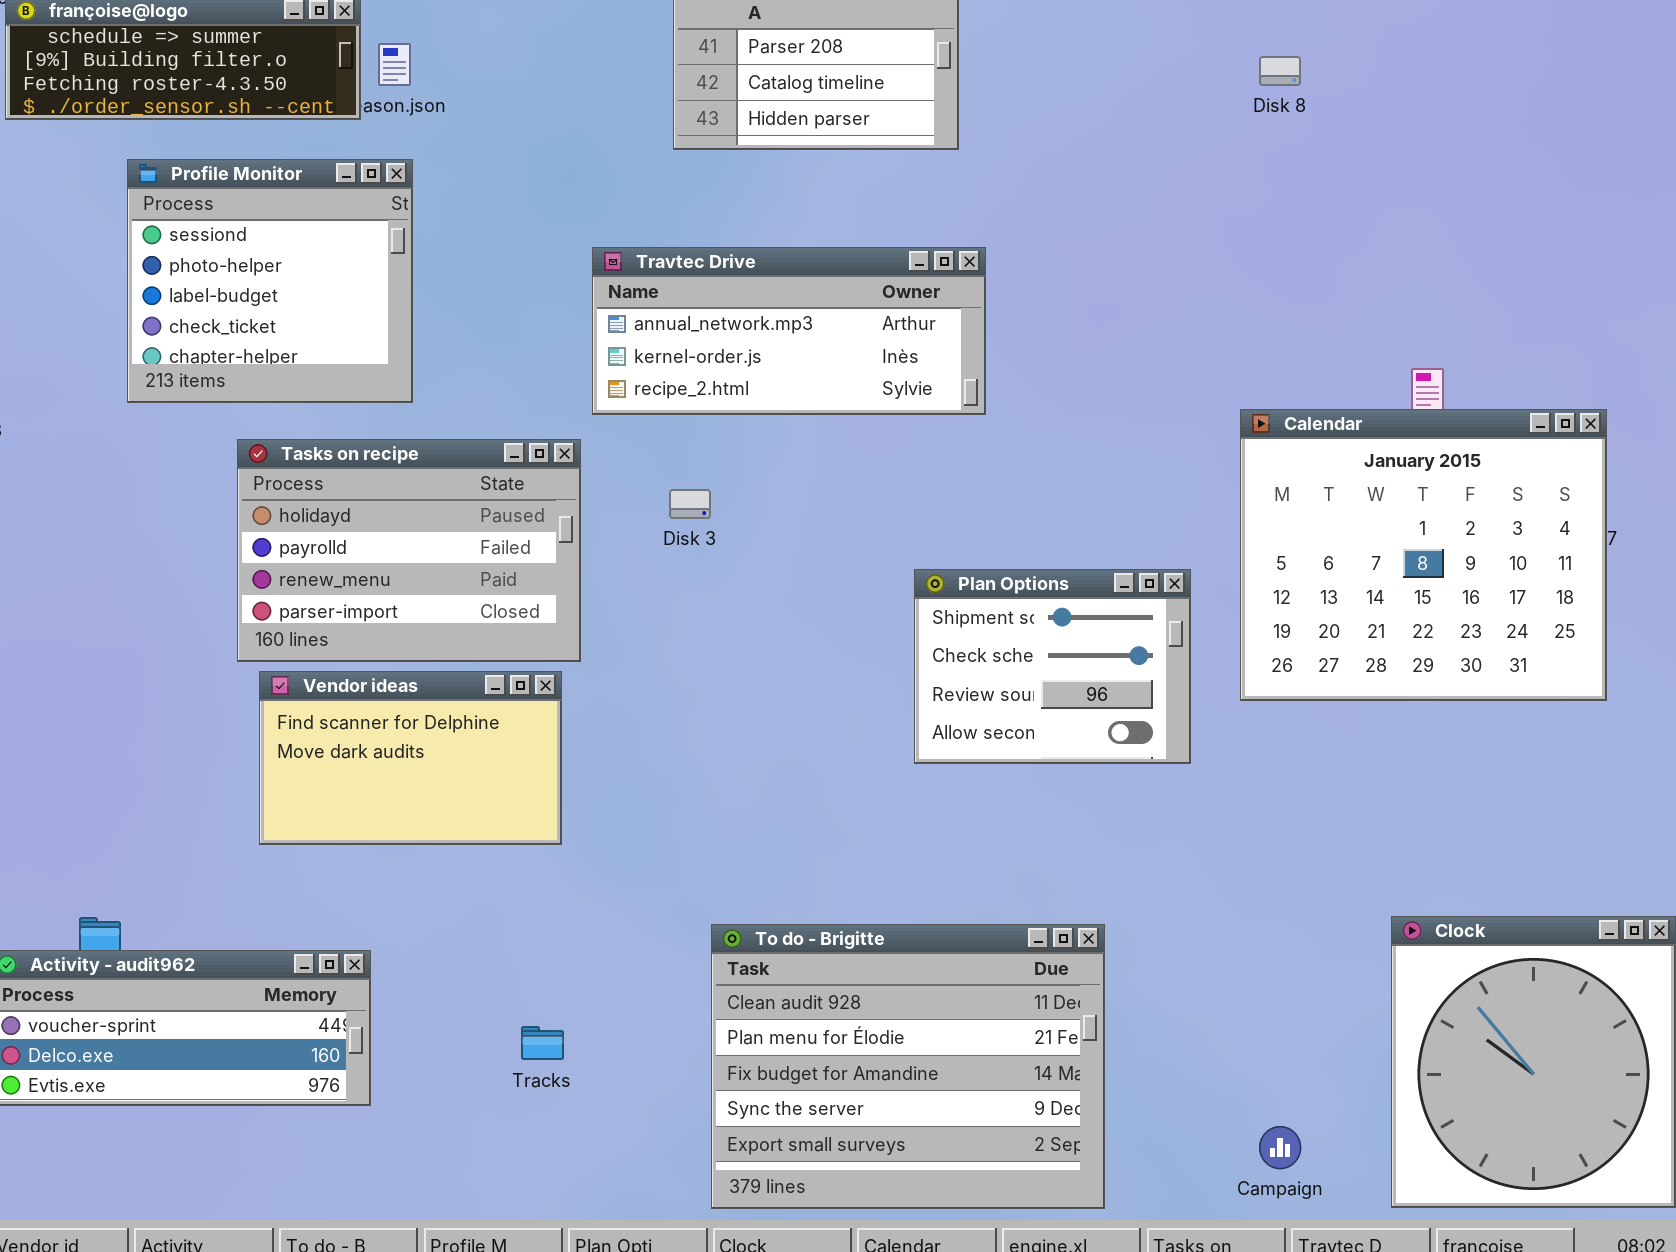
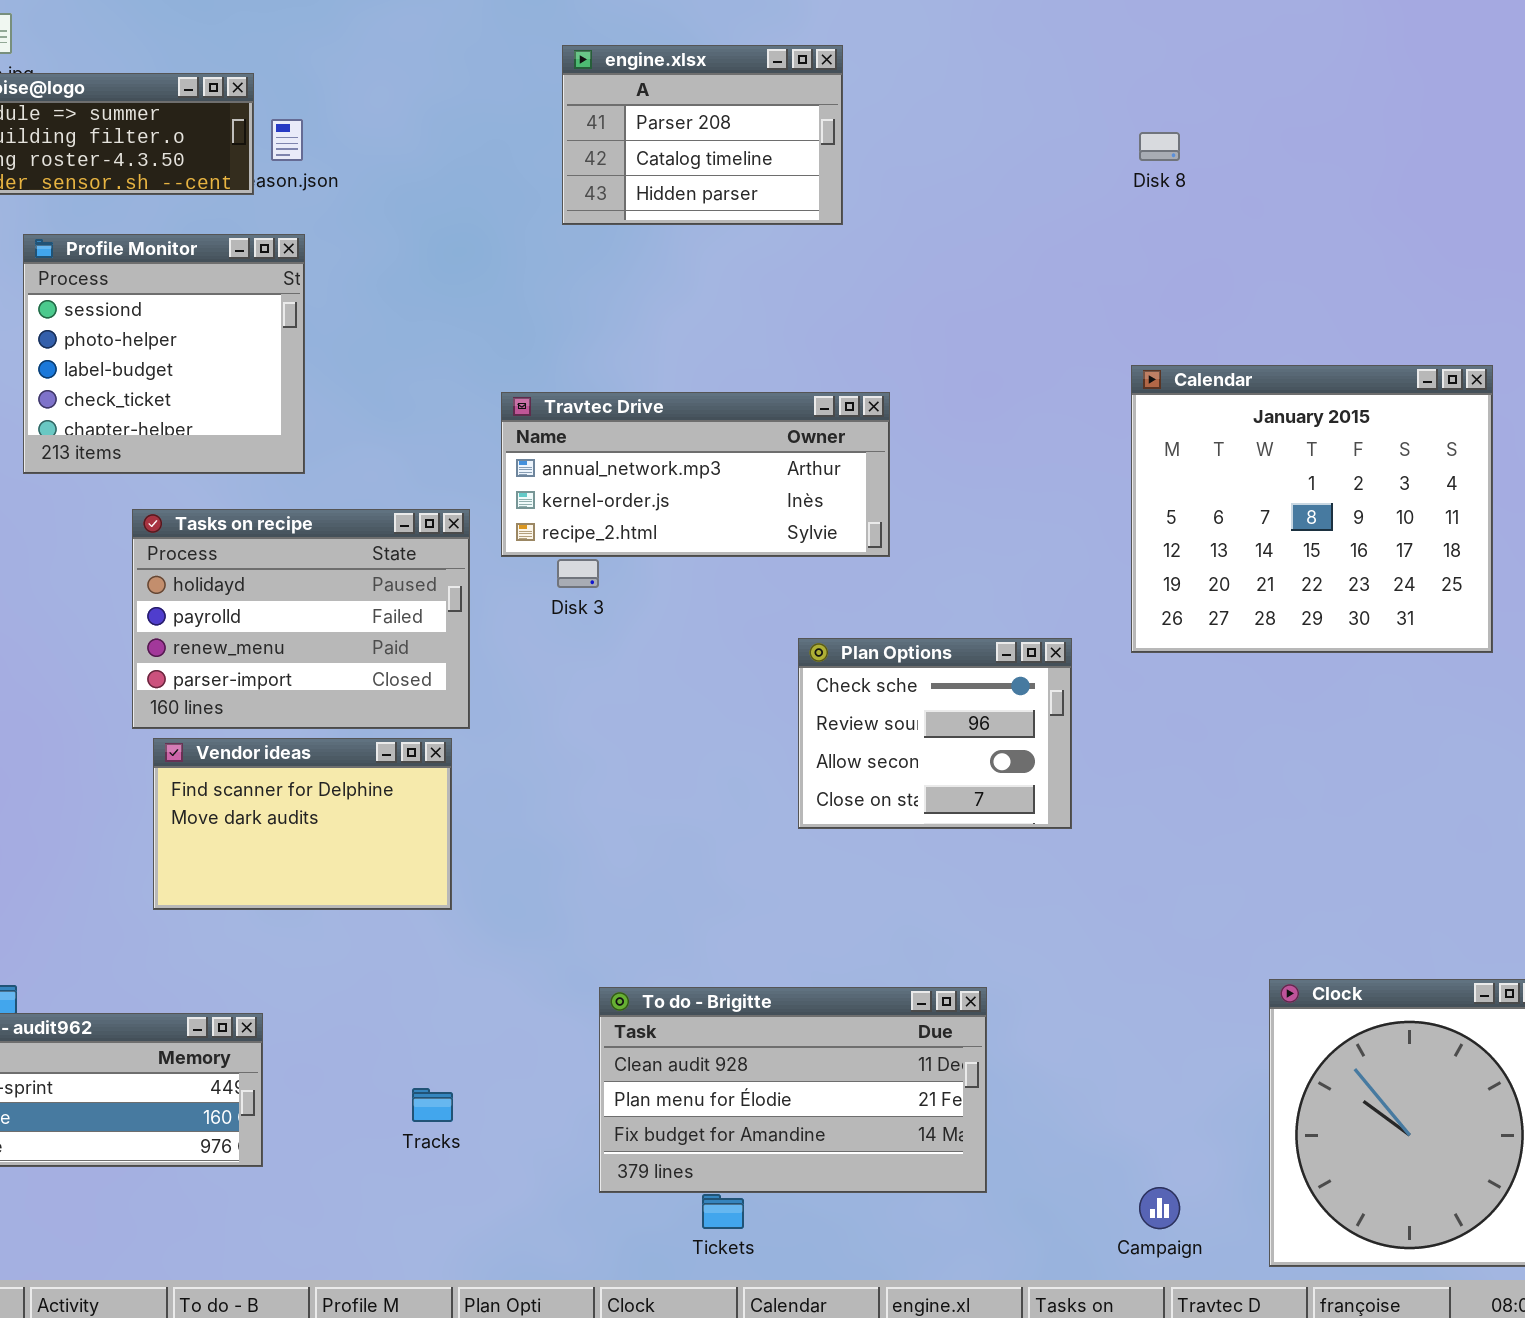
Travtec Drive: [592,247,986,415] -> [501,392,890,557], moved
Calendar: [1240,409,1607,701] -> [1131,365,1493,653], moved
Plan Options: [914,569,1191,764] -> [798,638,1072,829], scrolled down 1 row
To do - Brigitte: [711,924,1105,1209] -> [599,987,987,1193], resized

